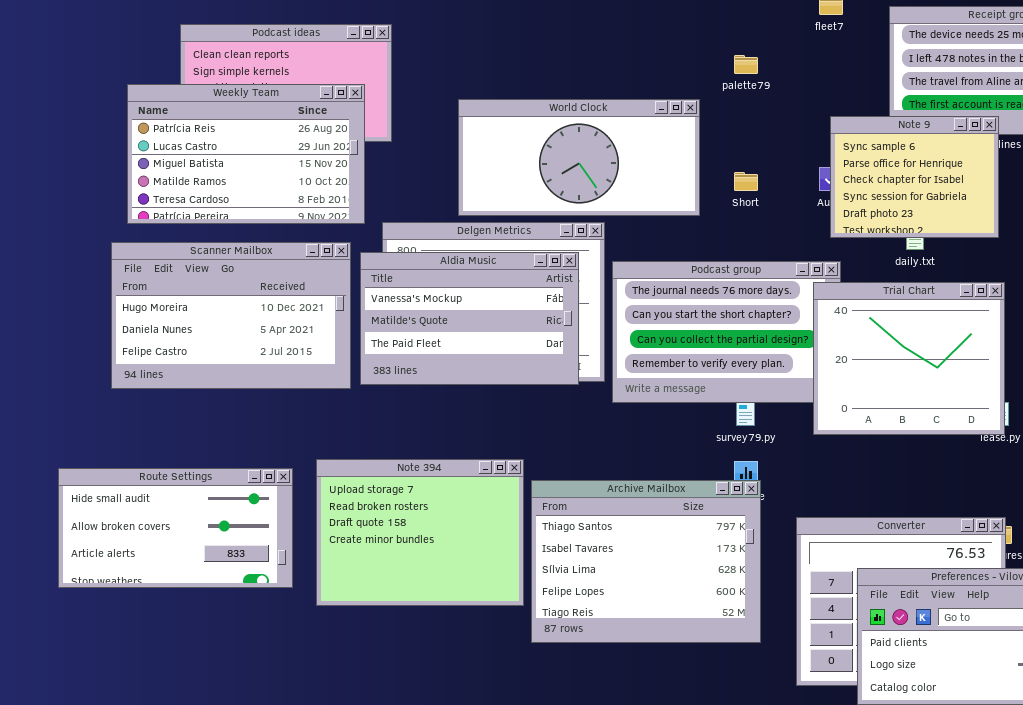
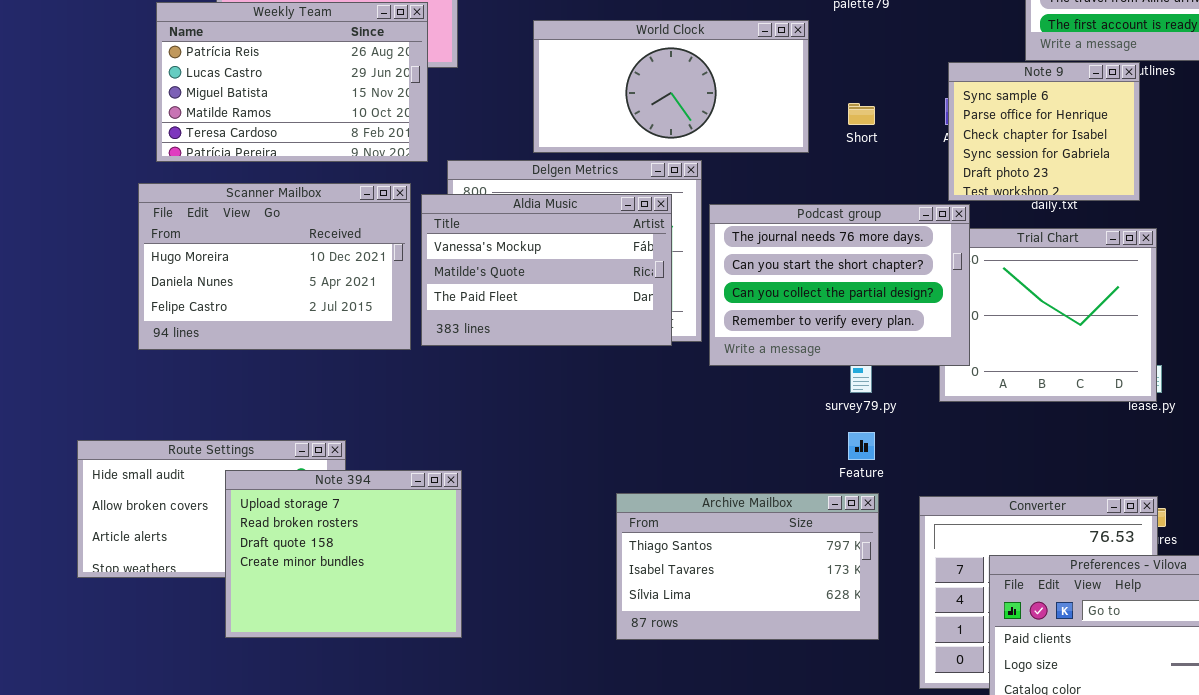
Note 9: [830,116,999,238] -> [948,62,1140,201], moved
Podcast group: [612,261,841,403] -> [709,204,970,366], raised
Note 394: [316,459,524,606] -> [225,470,462,638], moved
Archive Mailbox: [531,480,761,643] -> [616,493,879,640], resized

